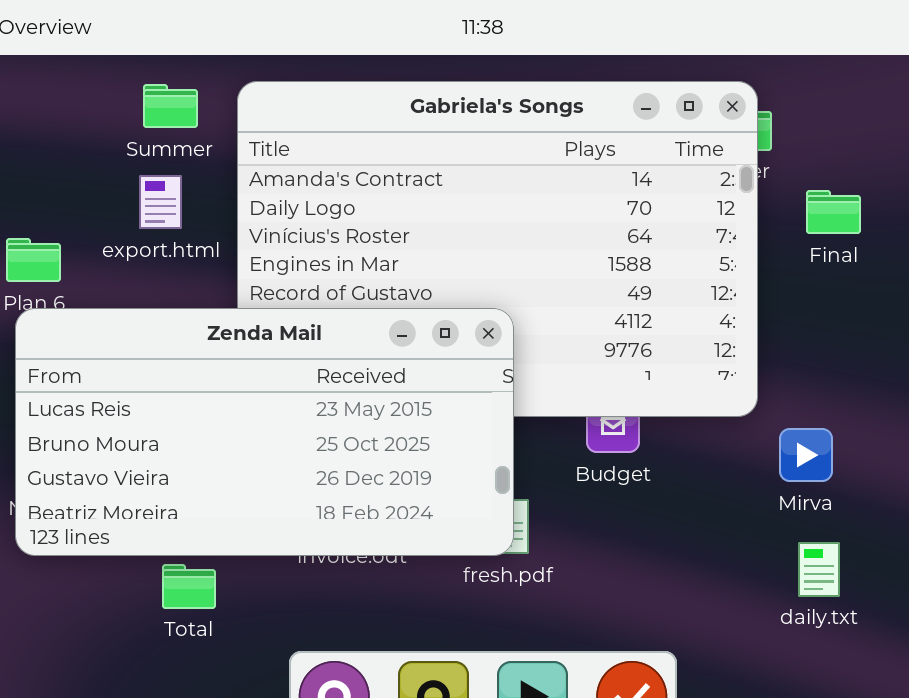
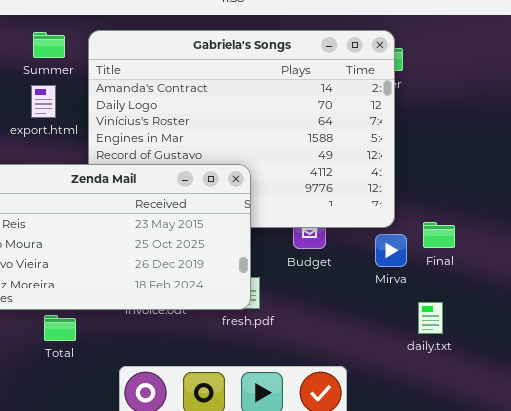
Final: [806,190,861,234] -> [423,222,455,248], moved
Mirva: [779,428,833,482] -> [375,234,407,267], moved

